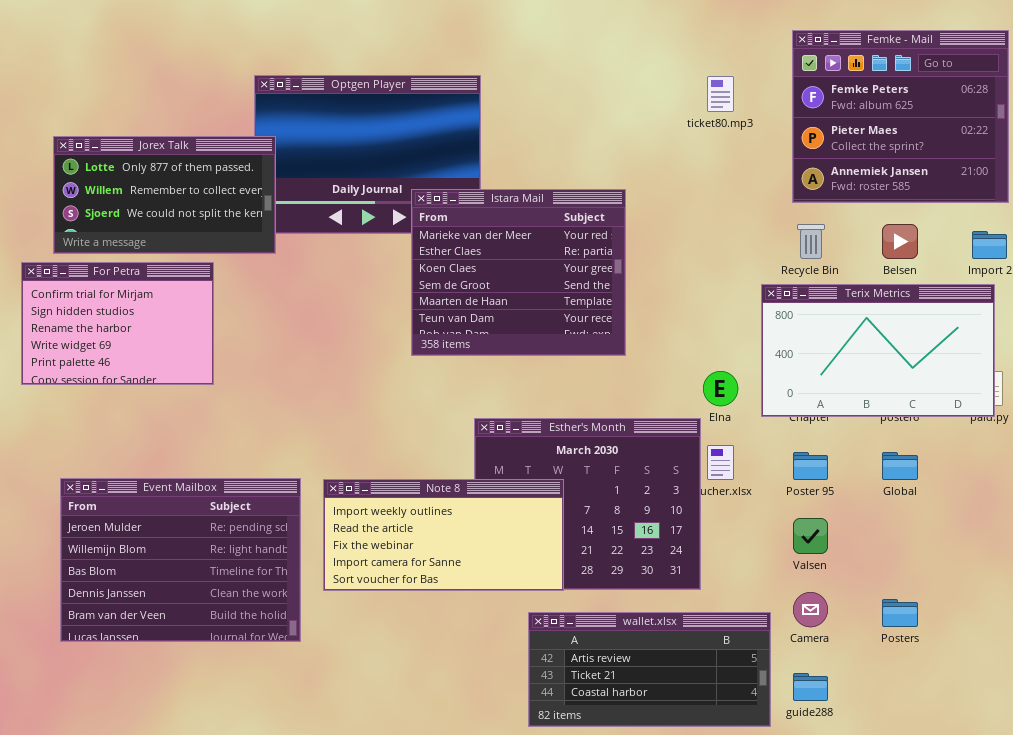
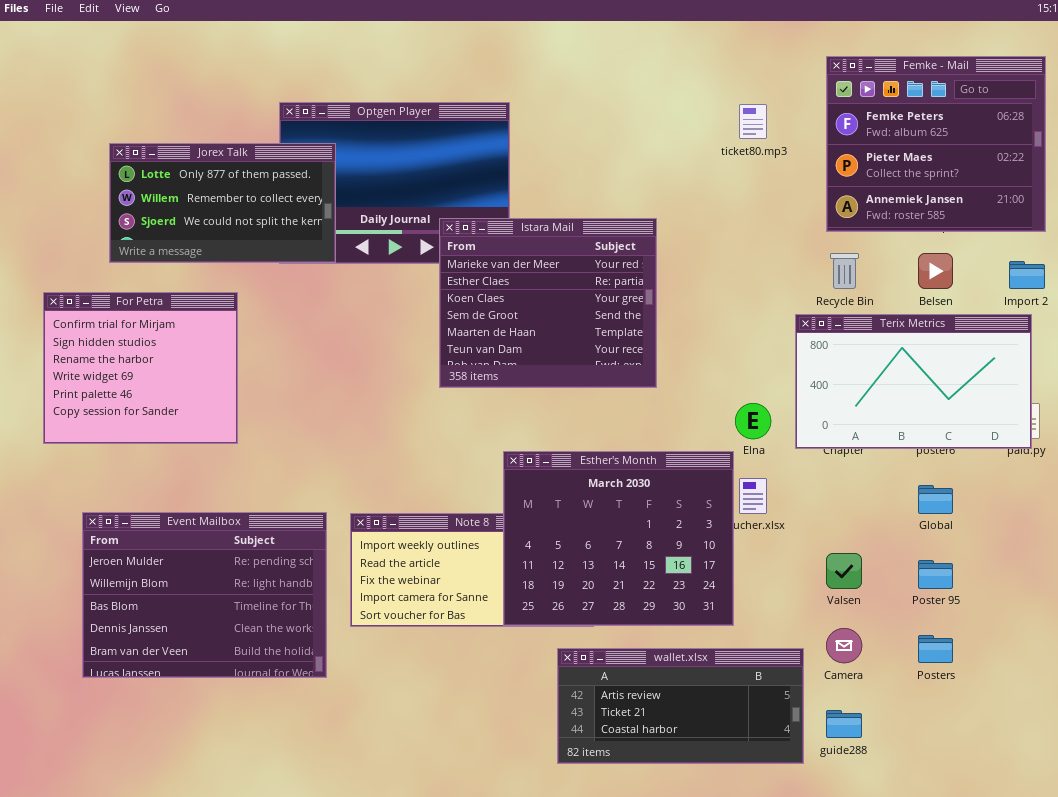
Jorex Talk: [53,136,276,254] -> [109,143,336,263], moved
For Petra: [21,262,214,385] -> [43,292,238,444], resized
Esther's Month: [474,418,701,590] -> [503,451,734,626], raised
Poster 95: [793,452,828,480] -> [918,560,953,589], moved

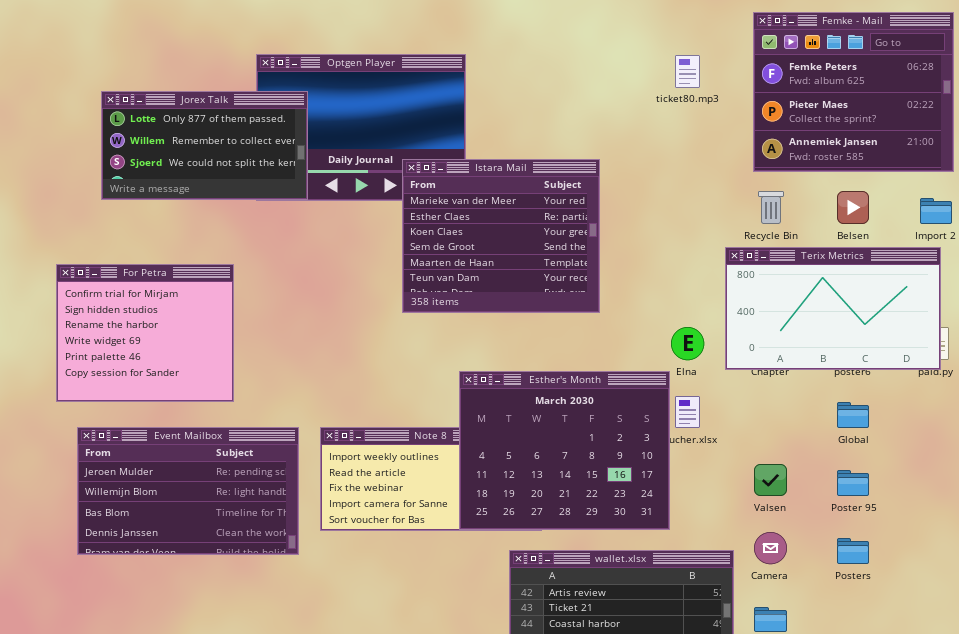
For Petra: [43,292,238,444] -> [56,264,234,402], moved
Event Mailbox: [82,512,327,678] -> [77,427,299,555], resized

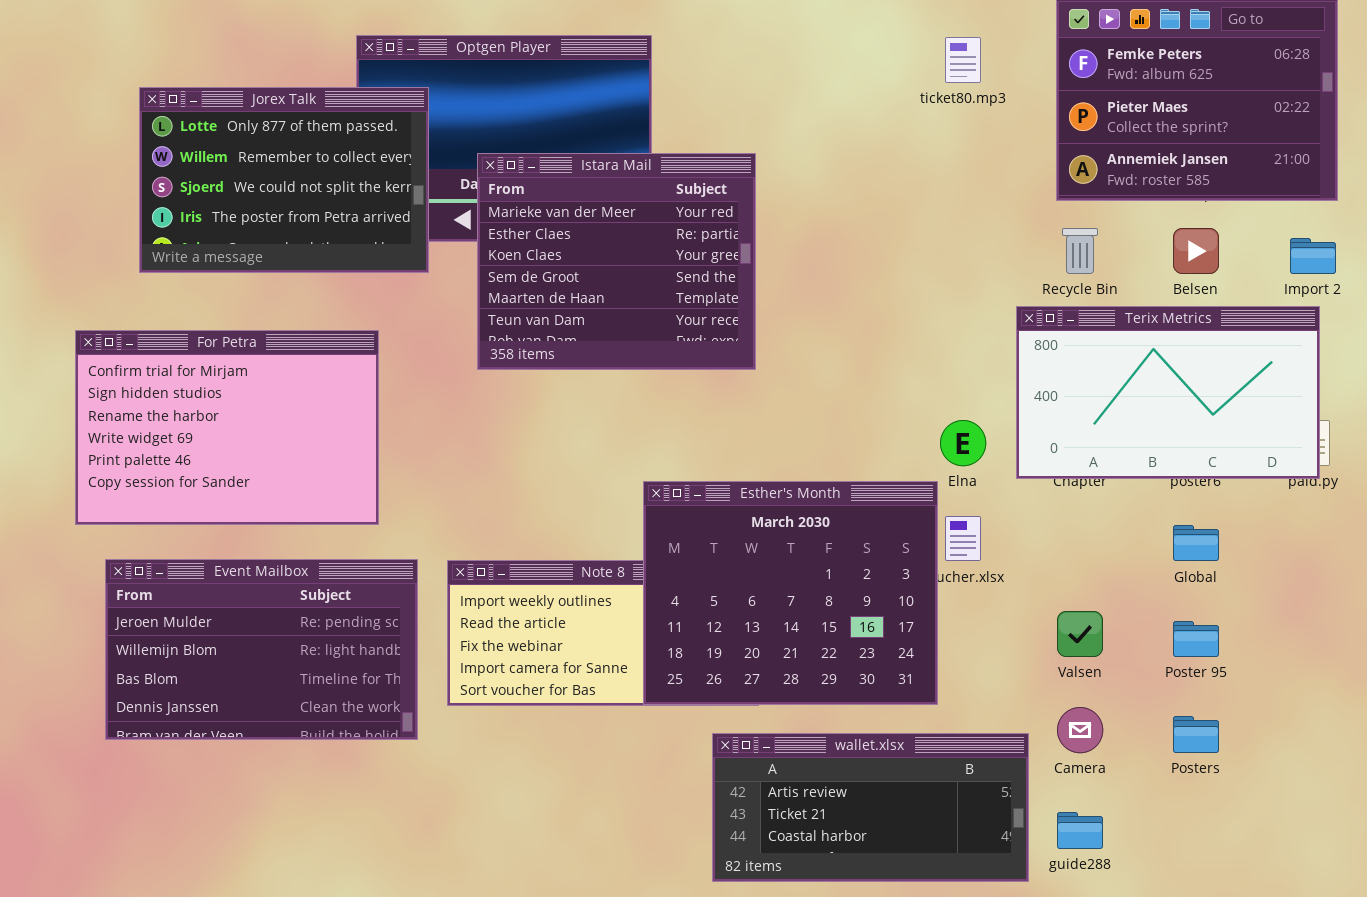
Jorex Talk: [101,91,308,200] -> [139,87,429,273], resized
Istara Mail: [402,159,600,313] -> [477,153,756,370], moved
For Petra: [56,264,234,402] -> [75,330,379,525], resized

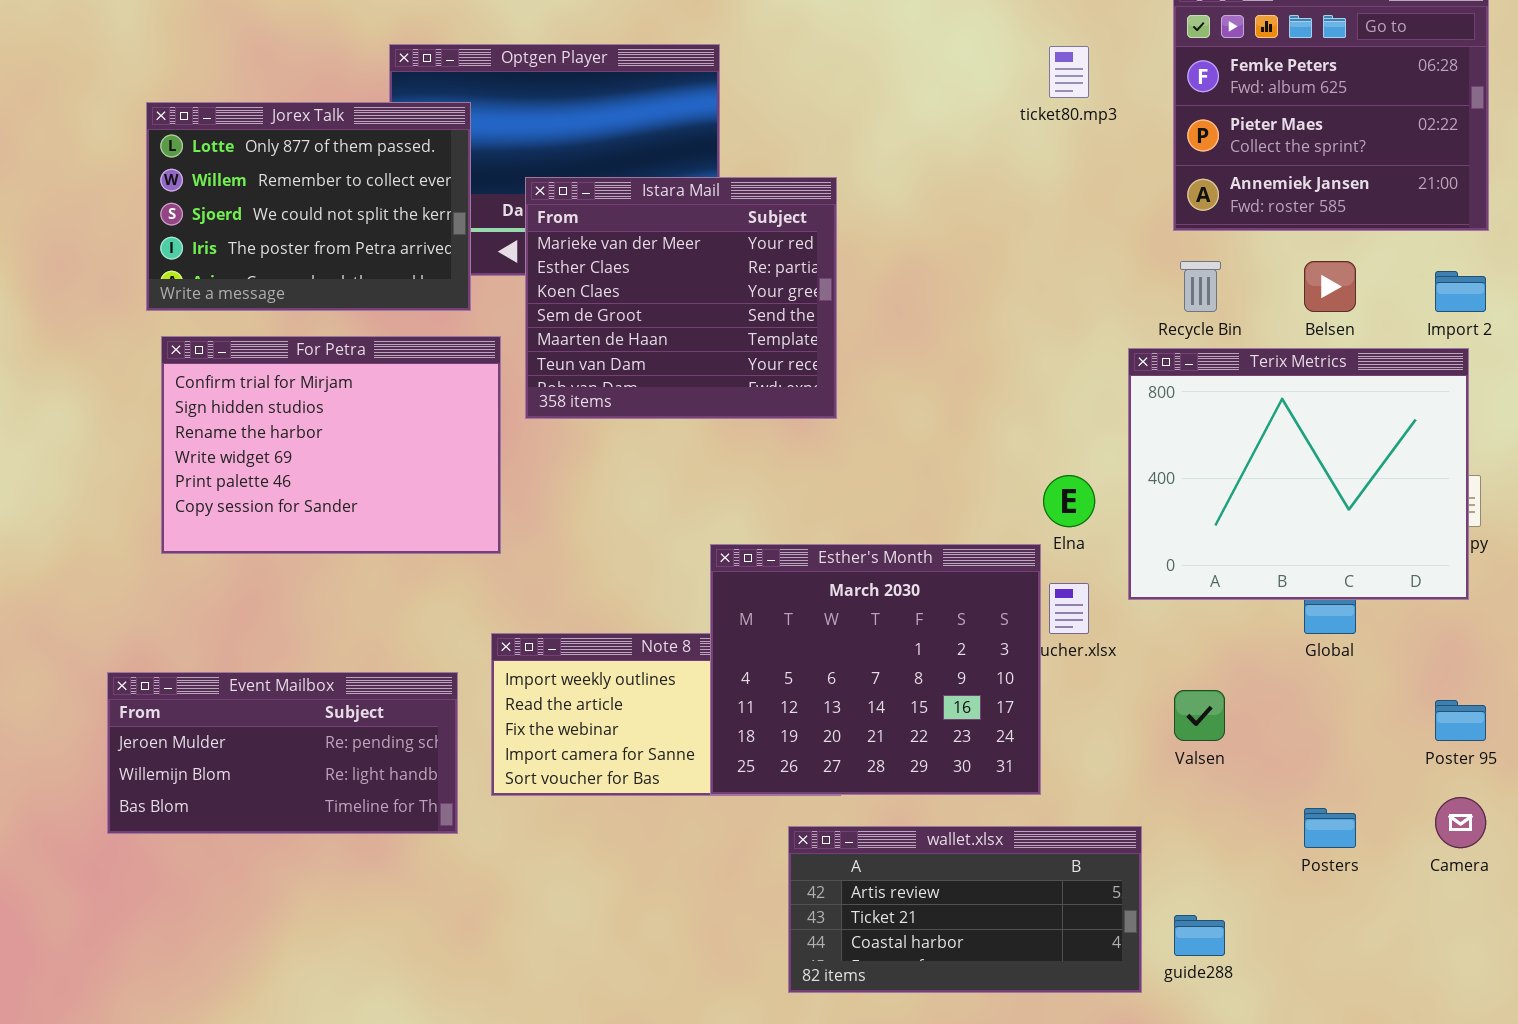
Terix Metrics: [1016,306,1320,479] -> [1128,348,1469,600], resized
For Petra: [75,330,379,525] -> [161,336,501,554], moved
Event Mailbox: [105,559,418,740] -> [107,672,458,834], resized
Poster 95: [1173,621,1219,657] -> [1435,700,1486,741], moved
Camera: [1057,707,1103,753] -> [1435,797,1486,848], moved

